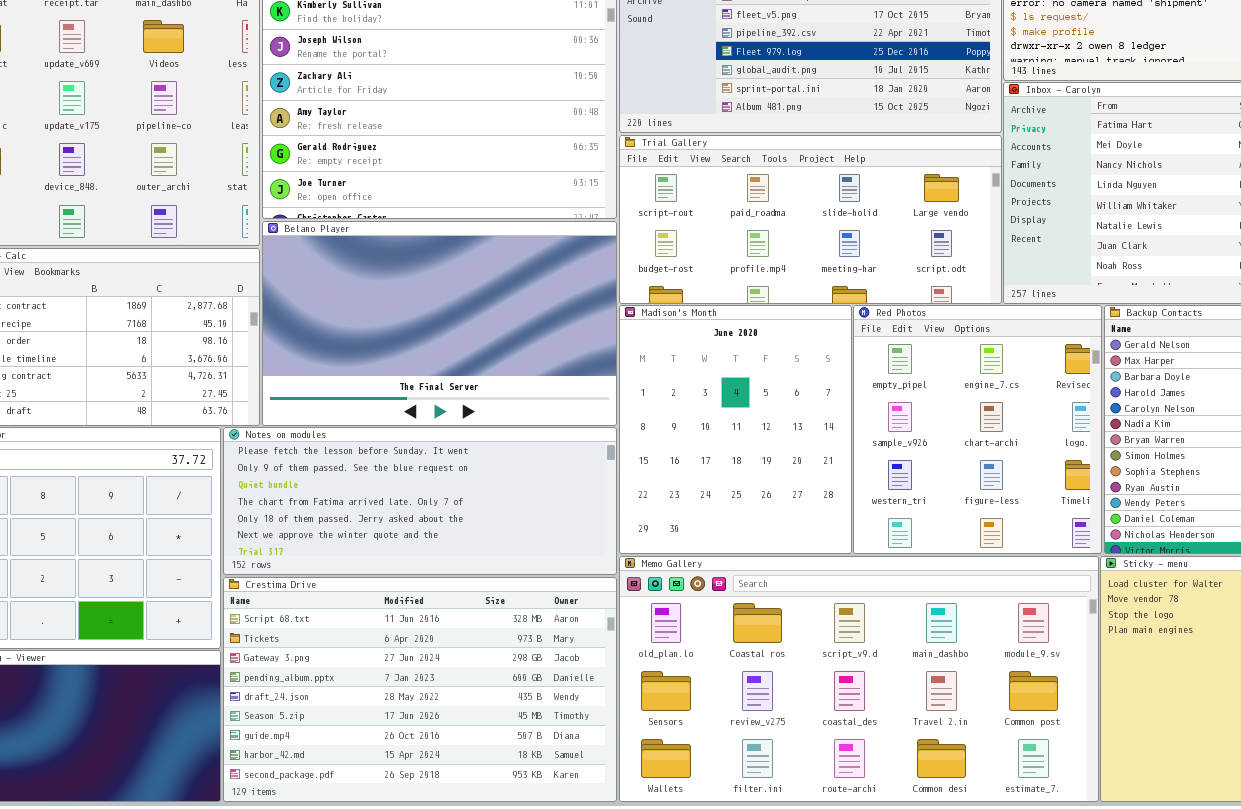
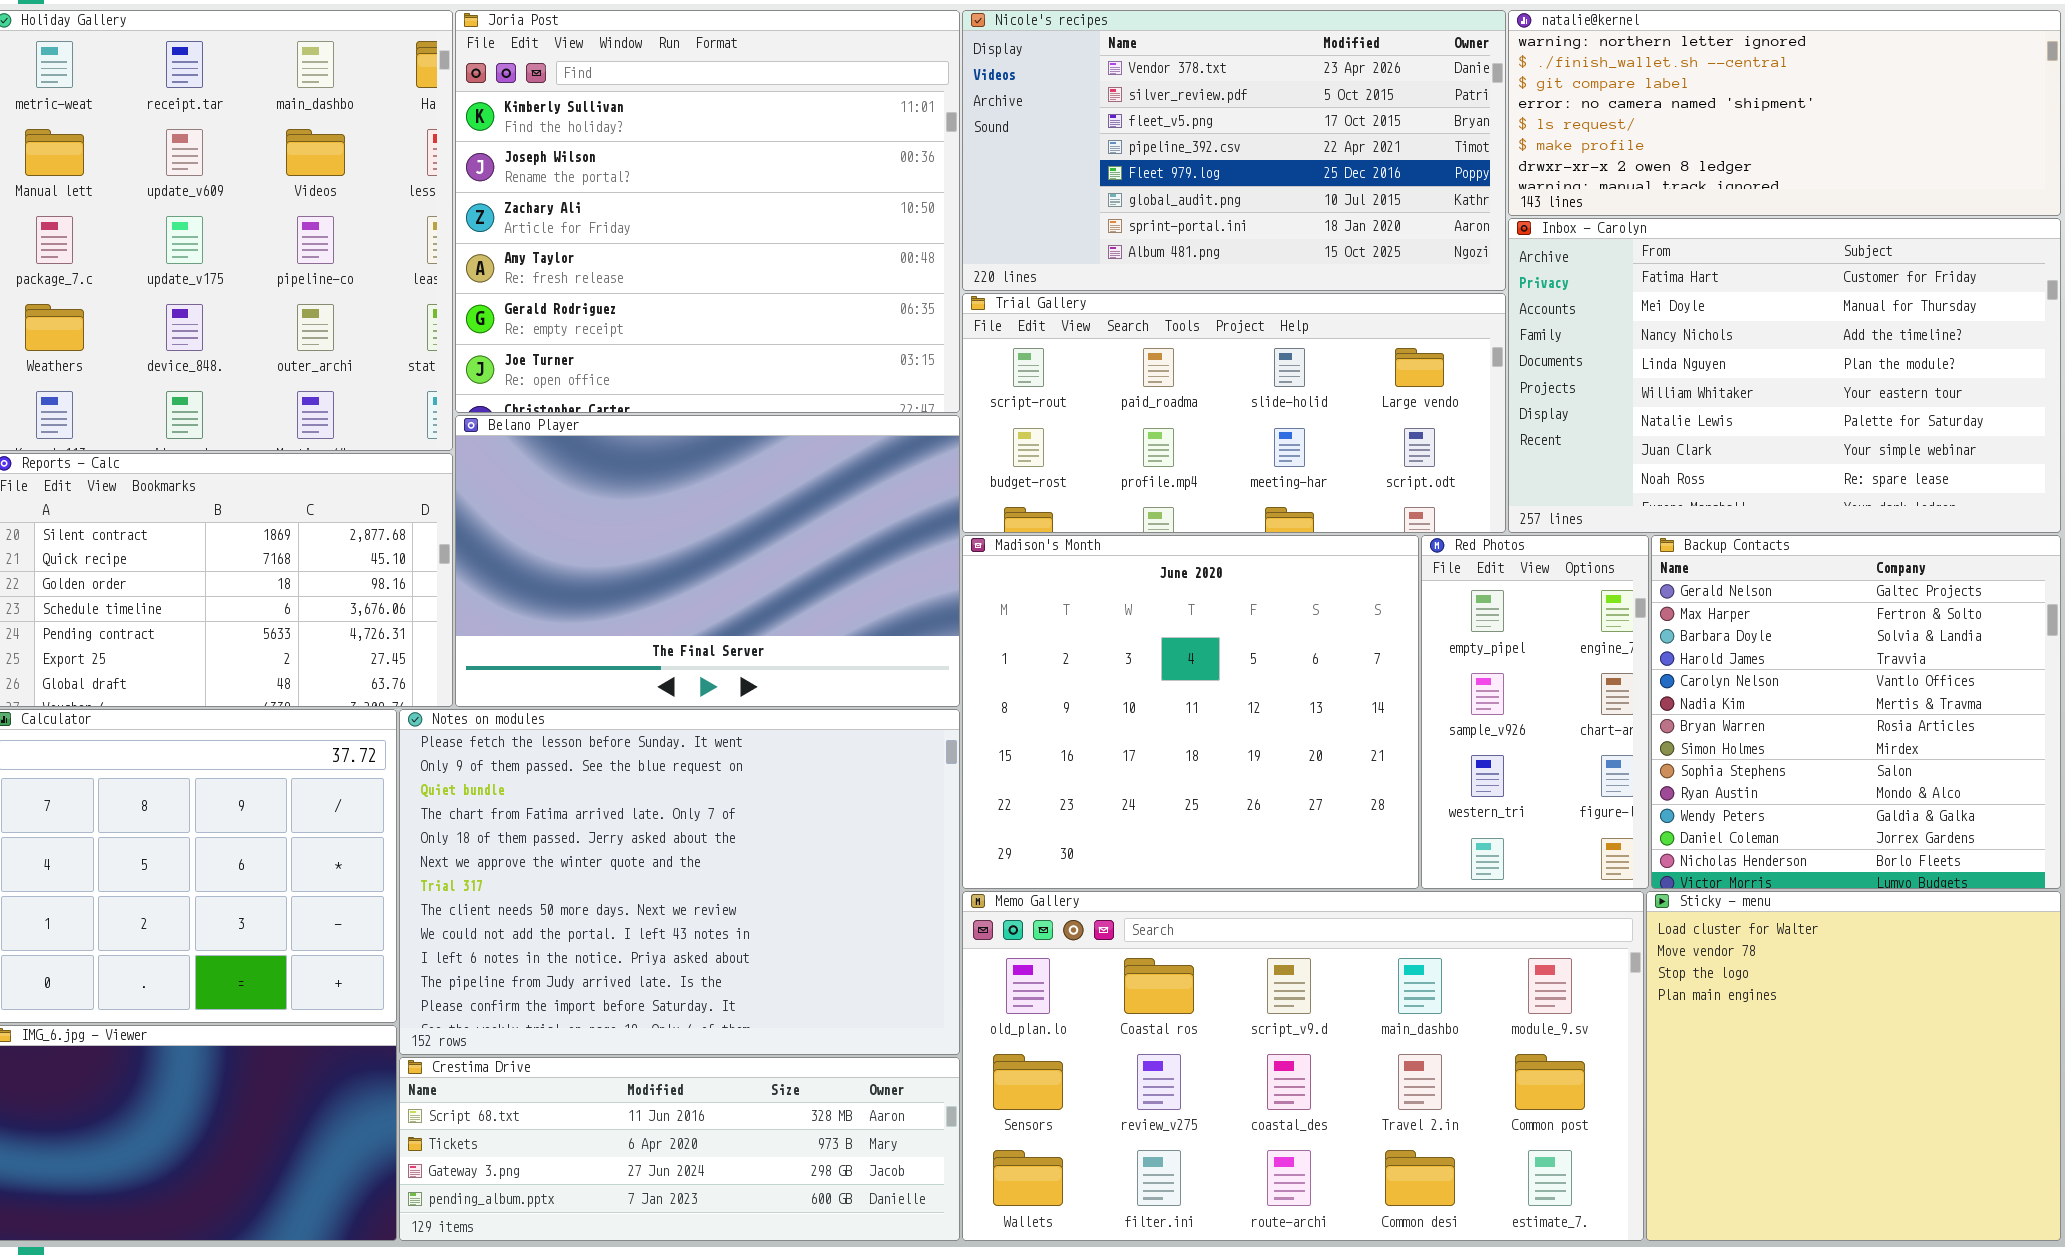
Madison's Month: [619,305,852,554] -> [962,535,1419,889], resized
Red Photos: [853,305,1102,554] -> [1421,535,1649,889], resized
Notes on modules: [223,427,617,575] -> [399,709,960,1055], resized
Crestima Drive: [223,577,617,802] -> [399,1057,960,1241], resized

